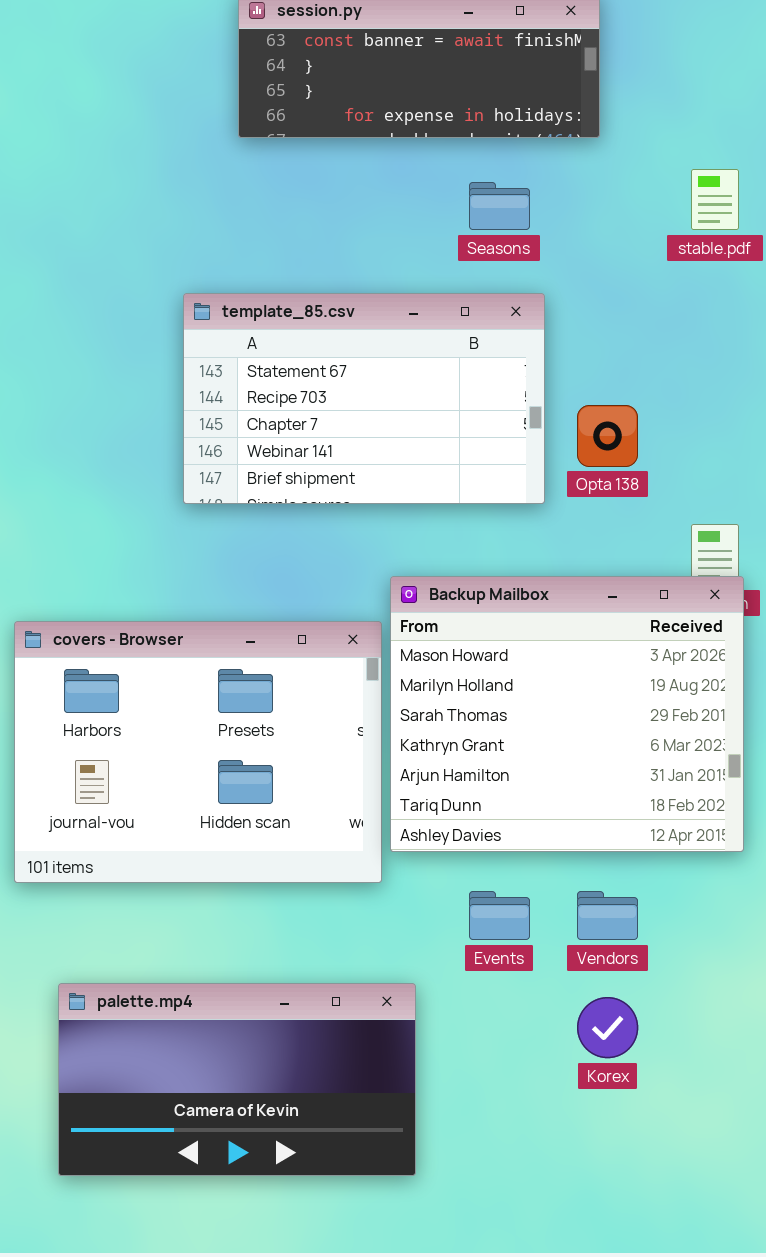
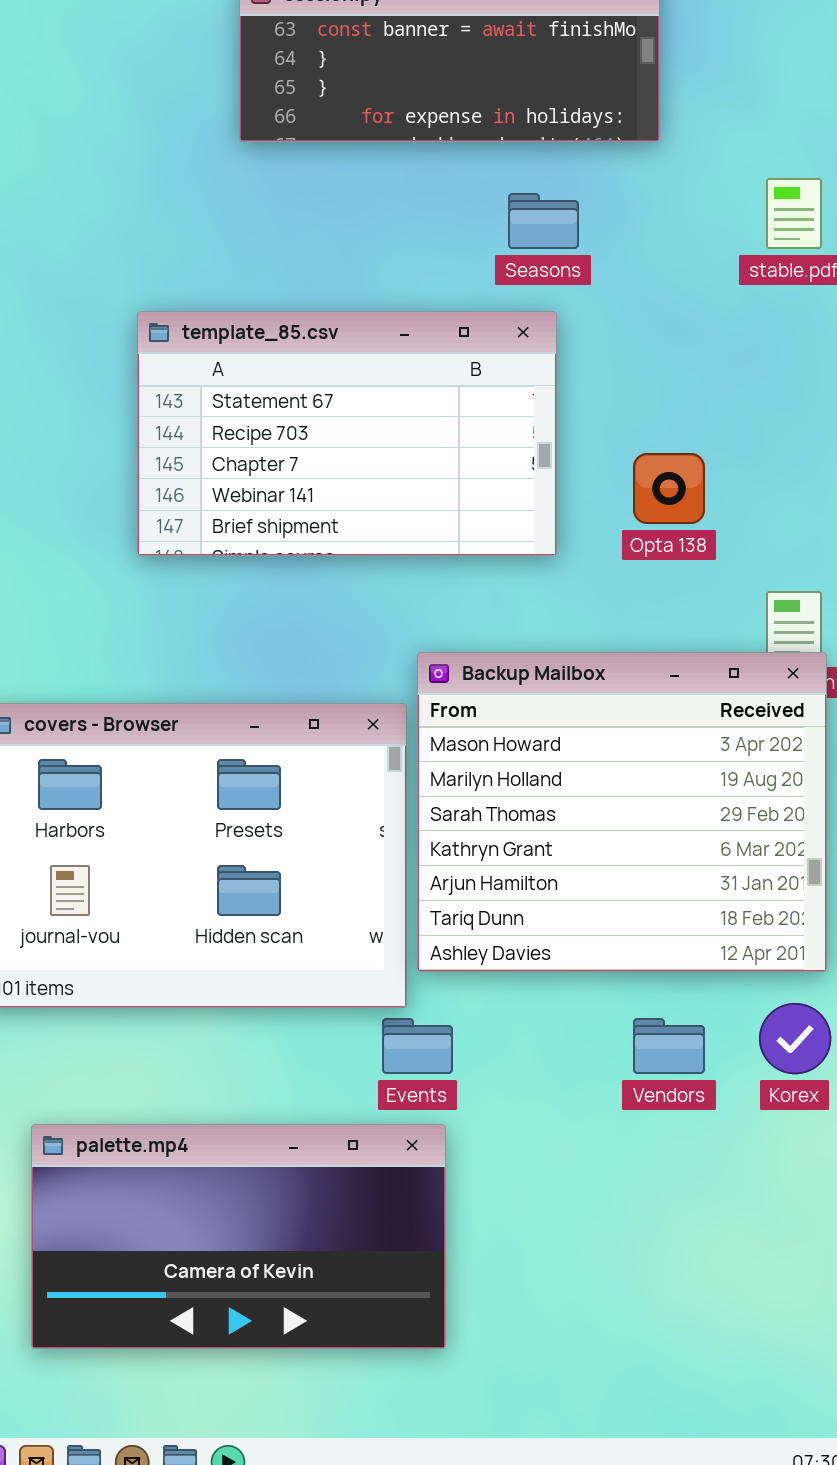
template_85.csv: [183,293,545,504] -> [137,311,557,556], moved
Events: [469,891,530,940] -> [382,1018,453,1074], moved
Korex: [577,997,638,1058] -> [759,1003,831,1074], moved

